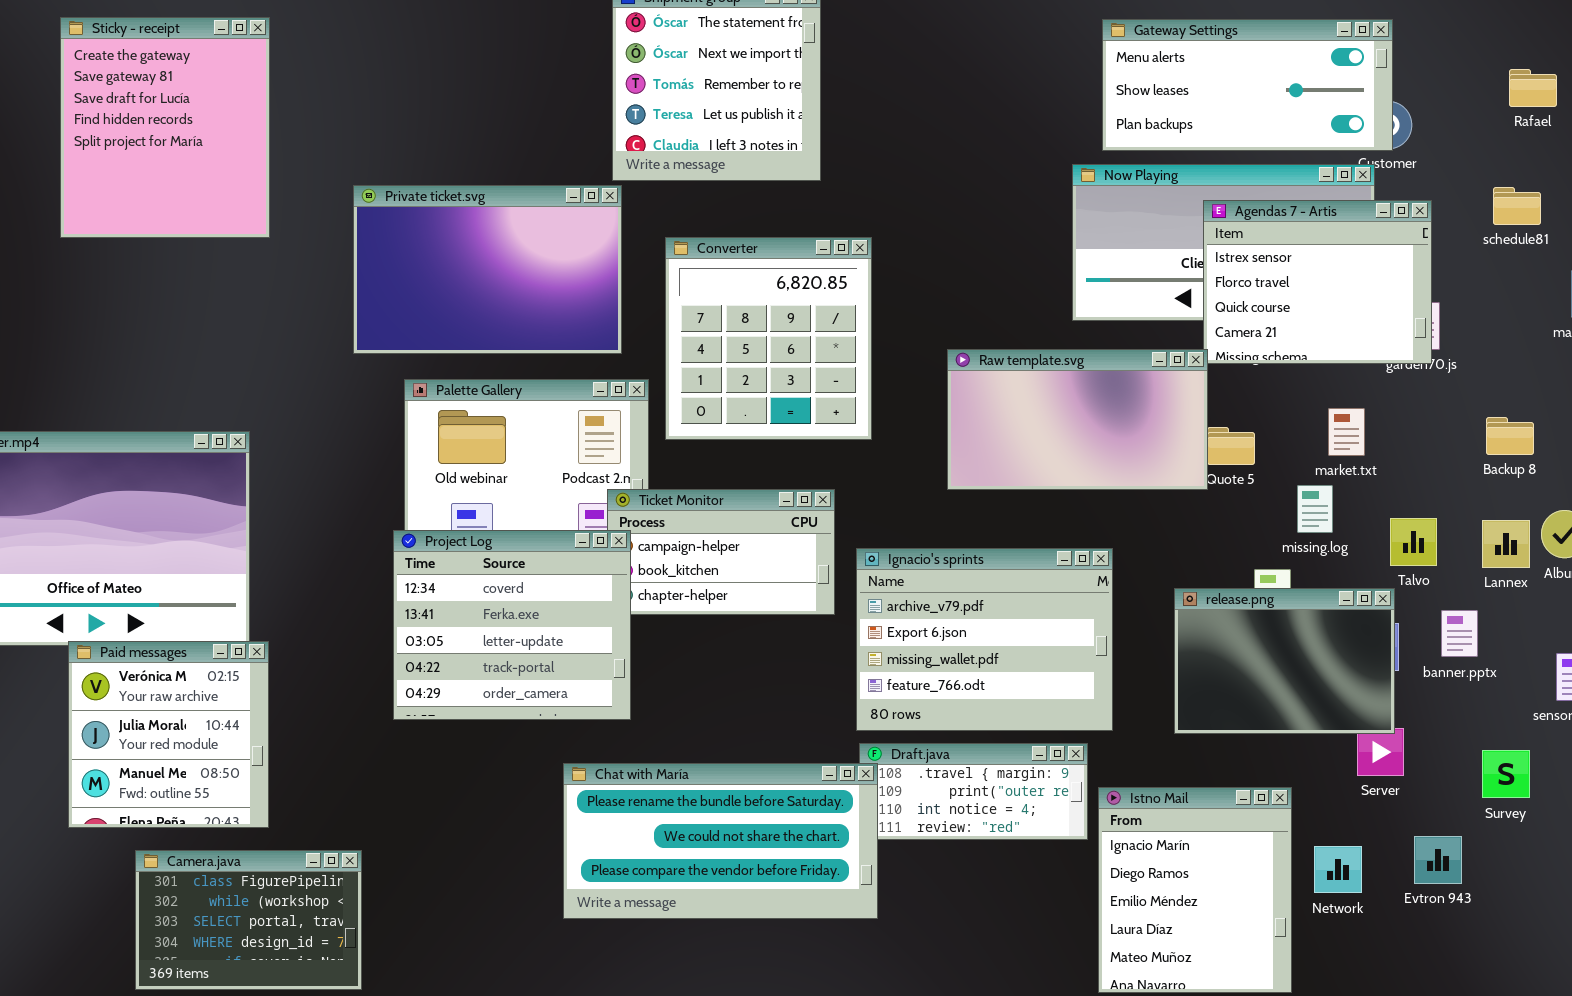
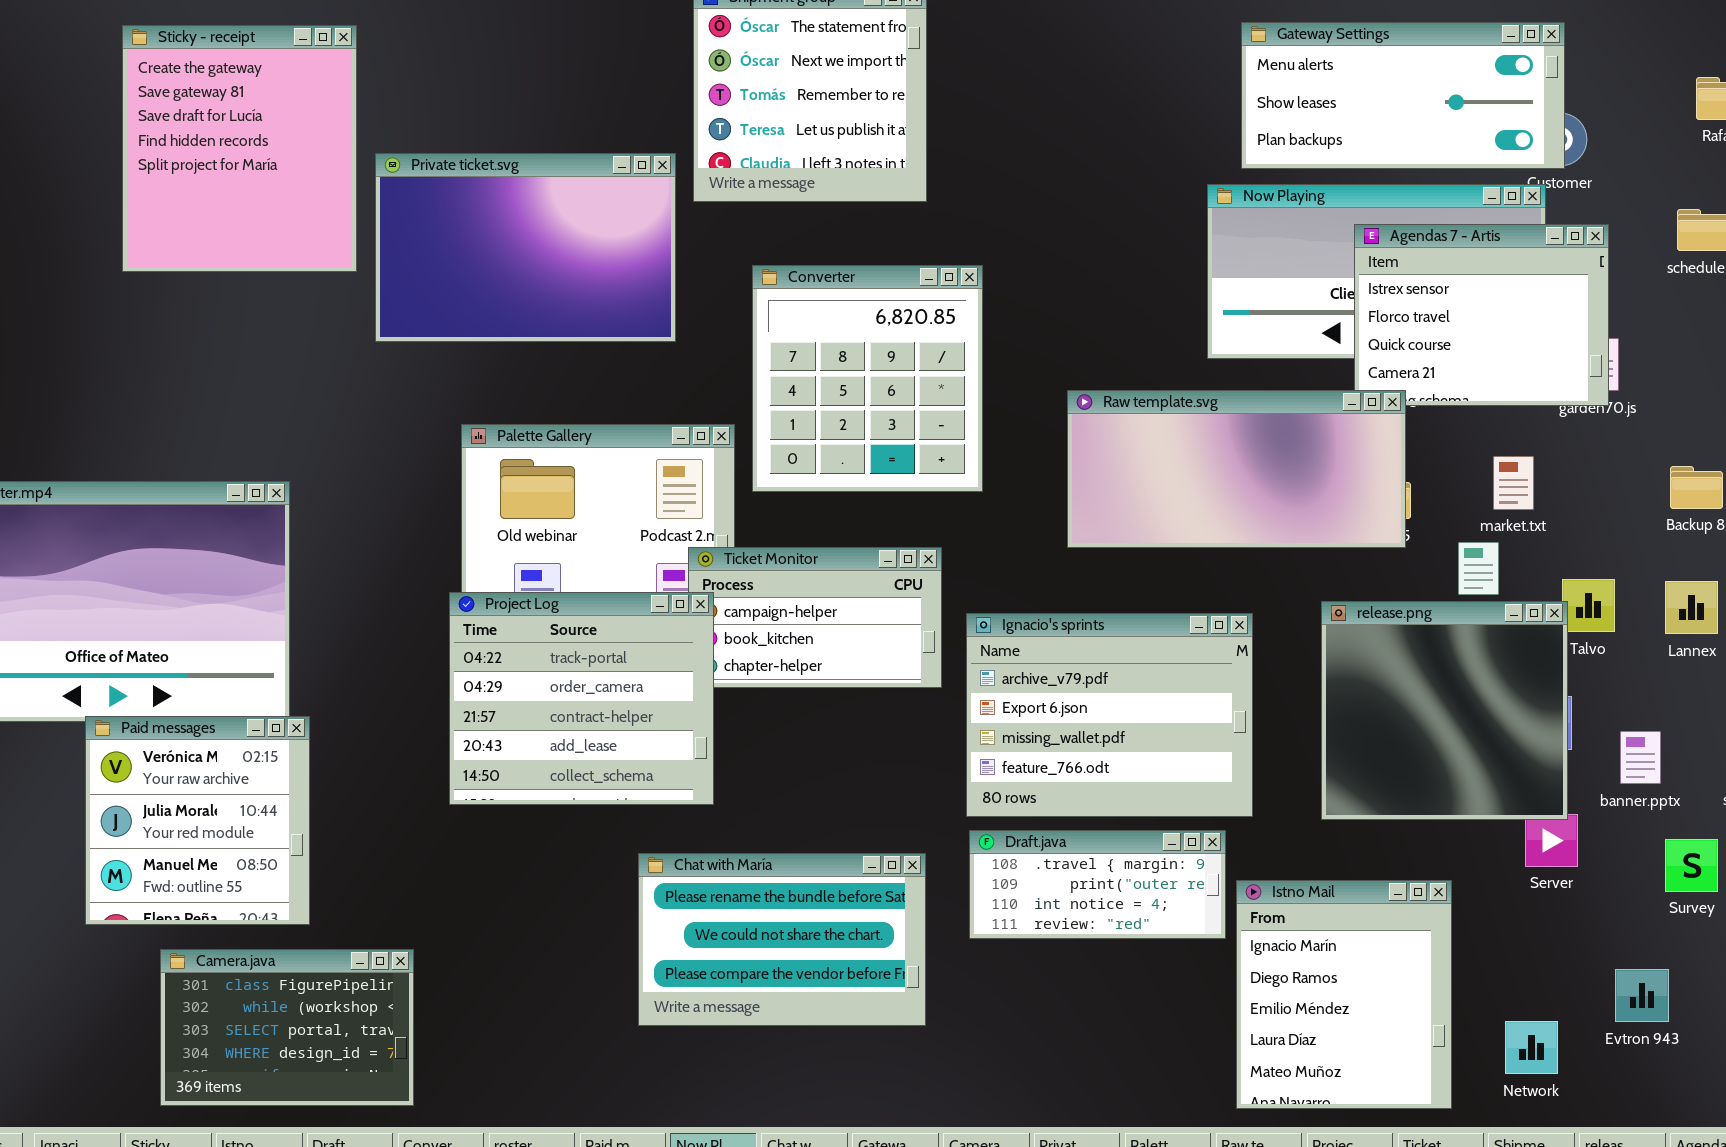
Sticky - receipt: [60,17,270,238] -> [122,25,357,272], moved
Private ticket.svg: [353,185,622,354] -> [375,153,676,342], moved
Raw template.svg: [947,349,1208,490] -> [1067,390,1406,548], resized
Project Log: [393,530,631,720] -> [449,592,714,805], scrolled down 3 rows
release.png: [1174,588,1395,734] -> [1321,601,1568,820], resized
banner.pptx: [1441,610,1478,657] -> [1620,731,1661,784], moved
Chat with María: [563,763,878,919] -> [638,853,926,1026], resized
Evtron 943: [1414,836,1462,884] -> [1615,969,1669,1022], moved
Network: [1314,846,1362,893] -> [1505,1021,1558,1074], moved

